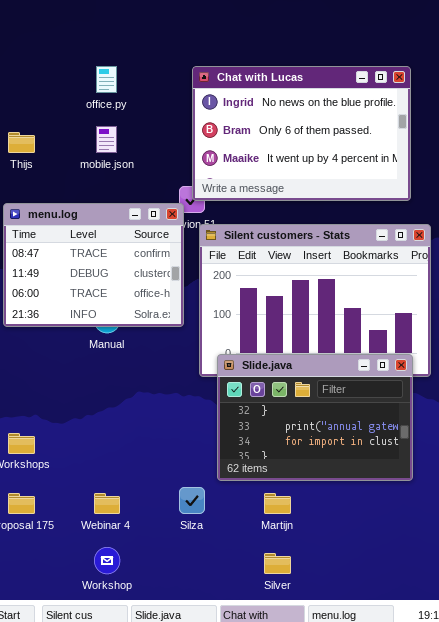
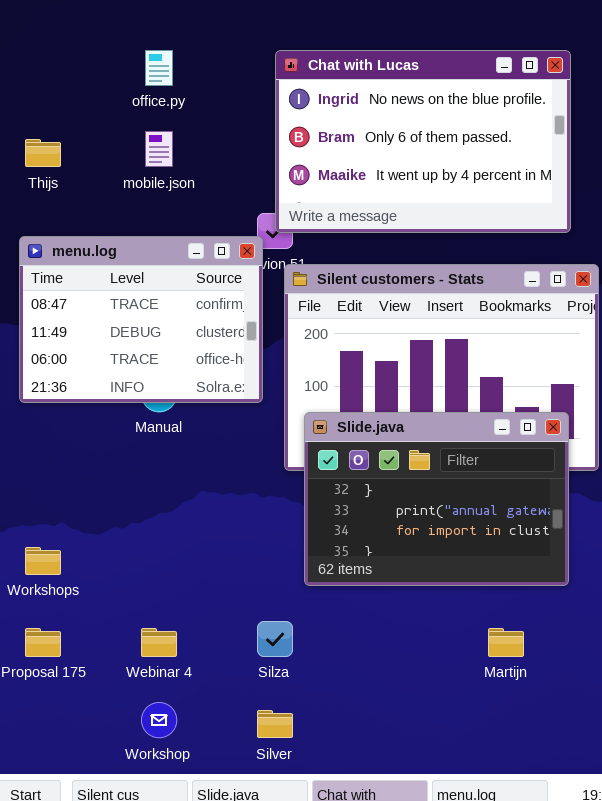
Slide.java: [217,354,413,481] -> [304,412,569,586], moved
Martijn: [264,493,291,514] -> [488,628,524,657], moved
Silver: [264,553,291,574] -> [257,710,293,738], moved

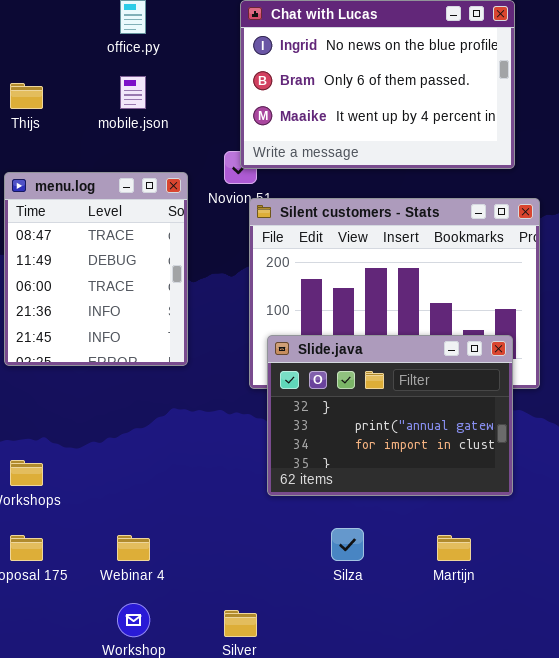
menu.log: [19,236,263,403] -> [4,172,188,366], resized
Silza: [257,621,293,657] -> [331,528,364,561], moved

